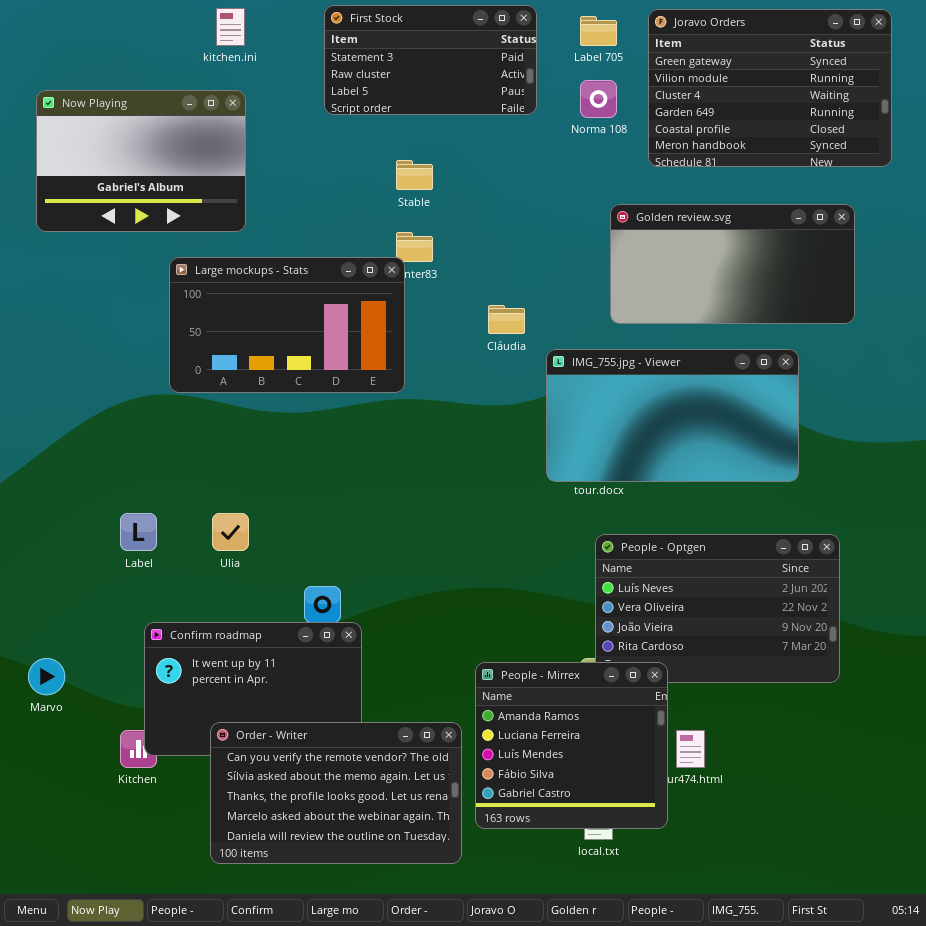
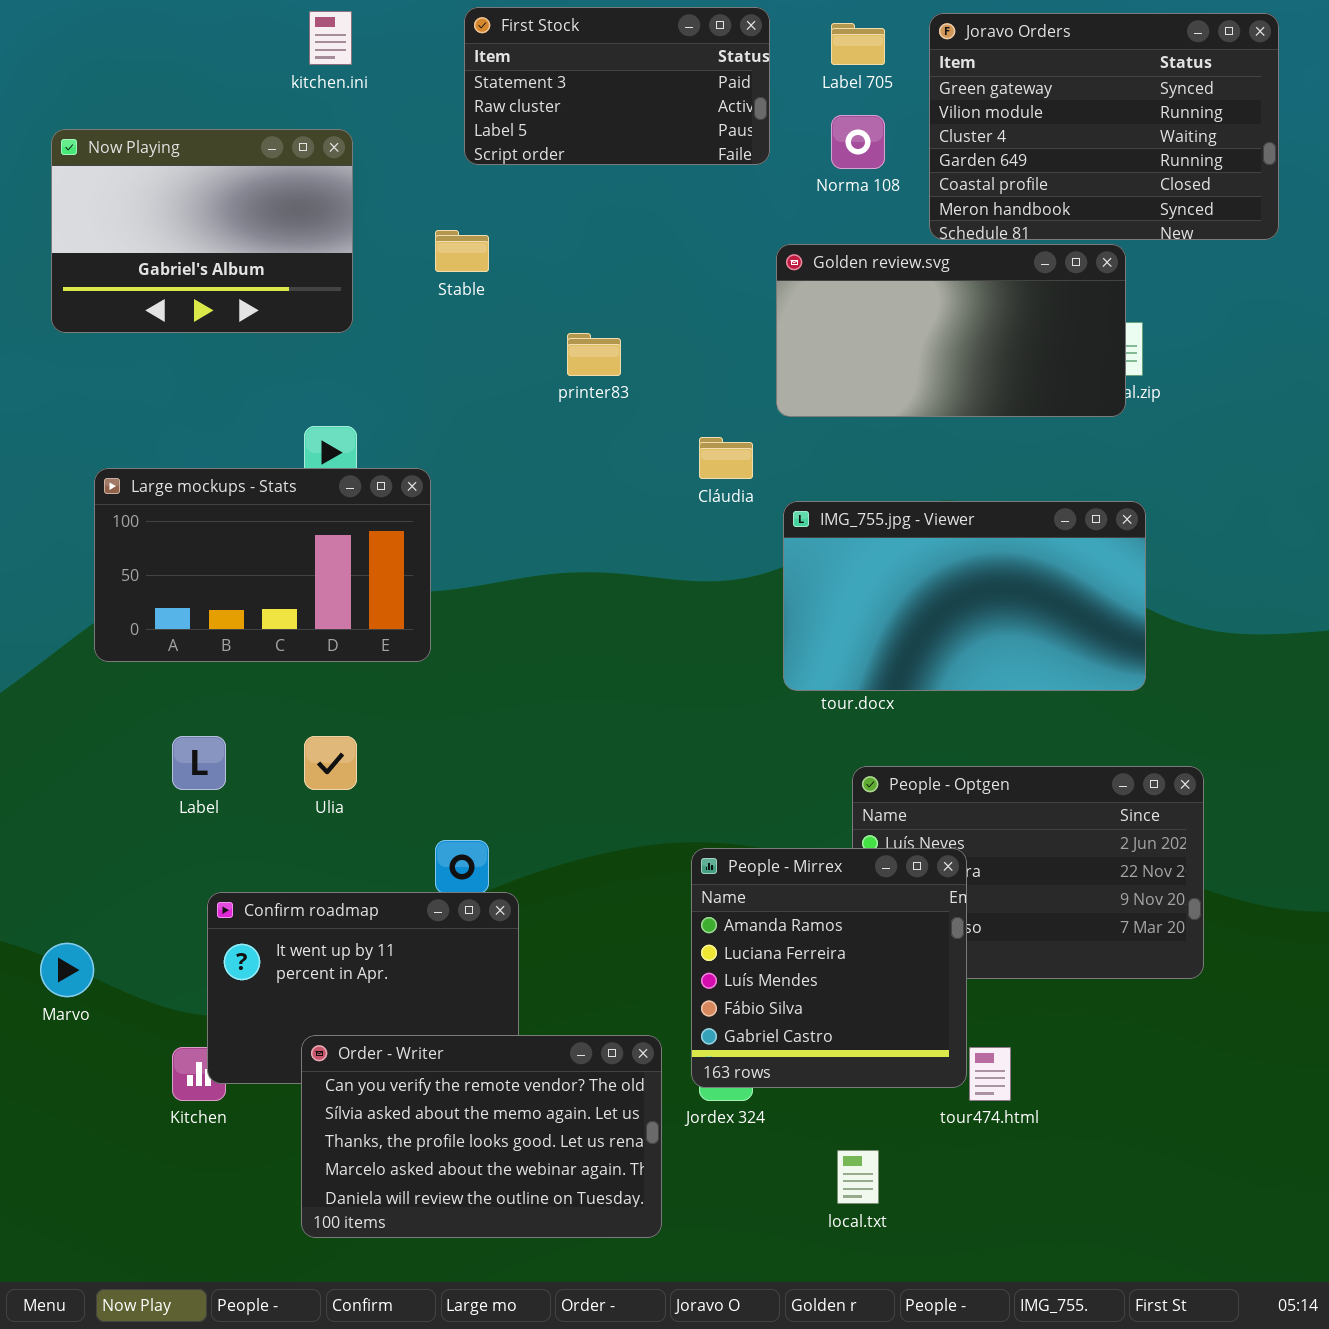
Stable: [396,160,433,190] -> [435,230,489,272], moved
Golden review.svg: [610,204,855,324] -> [776,244,1126,417], moved
Large mockups - Stats: [169,257,405,393] -> [94,468,431,662], moved
People - Mirrex: [475,662,668,829] -> [691,848,967,1088], moved

